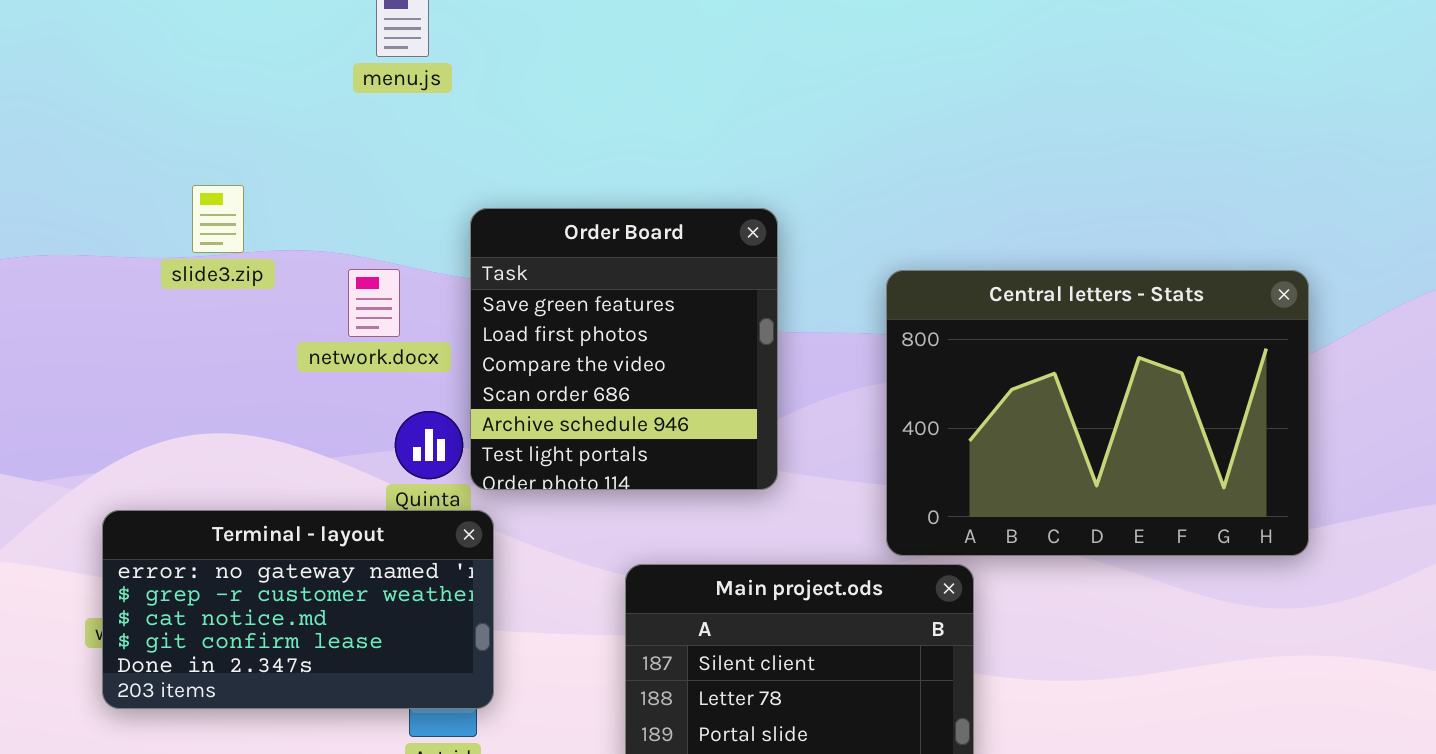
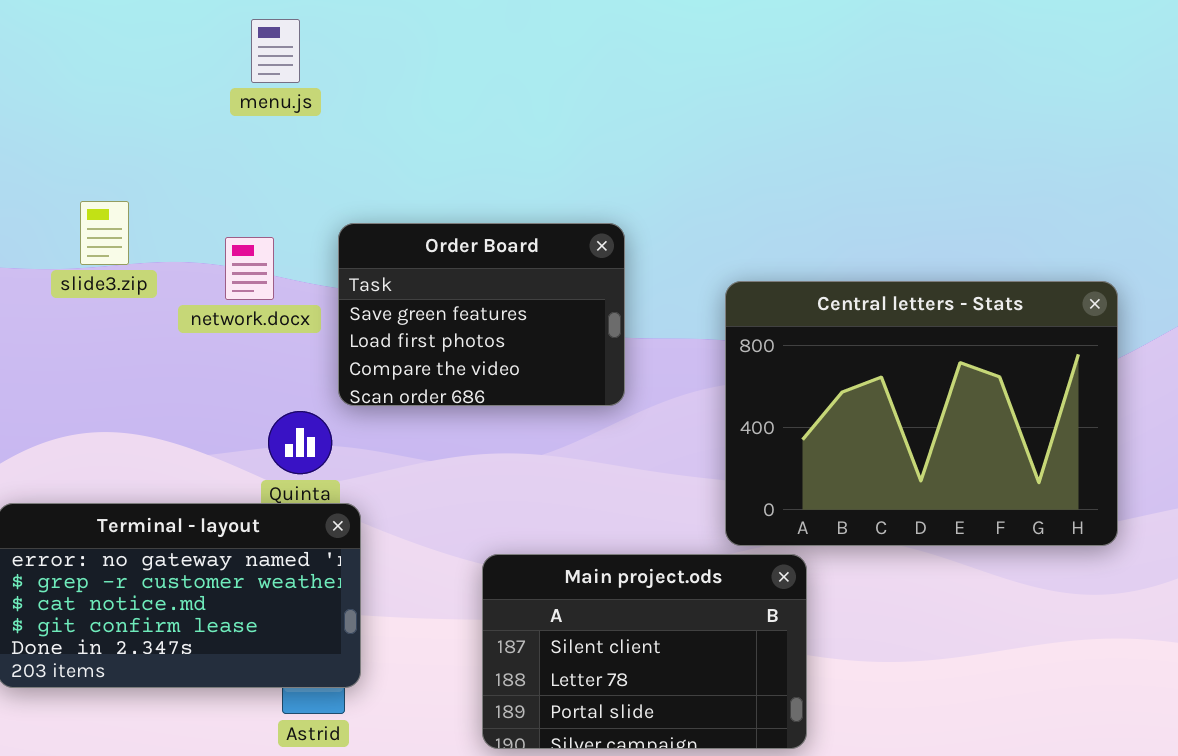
Order Board: [470,208,778,490] -> [338,223,625,406], resized
network.docx: [348,269,400,337] -> [225,237,274,300], moved

